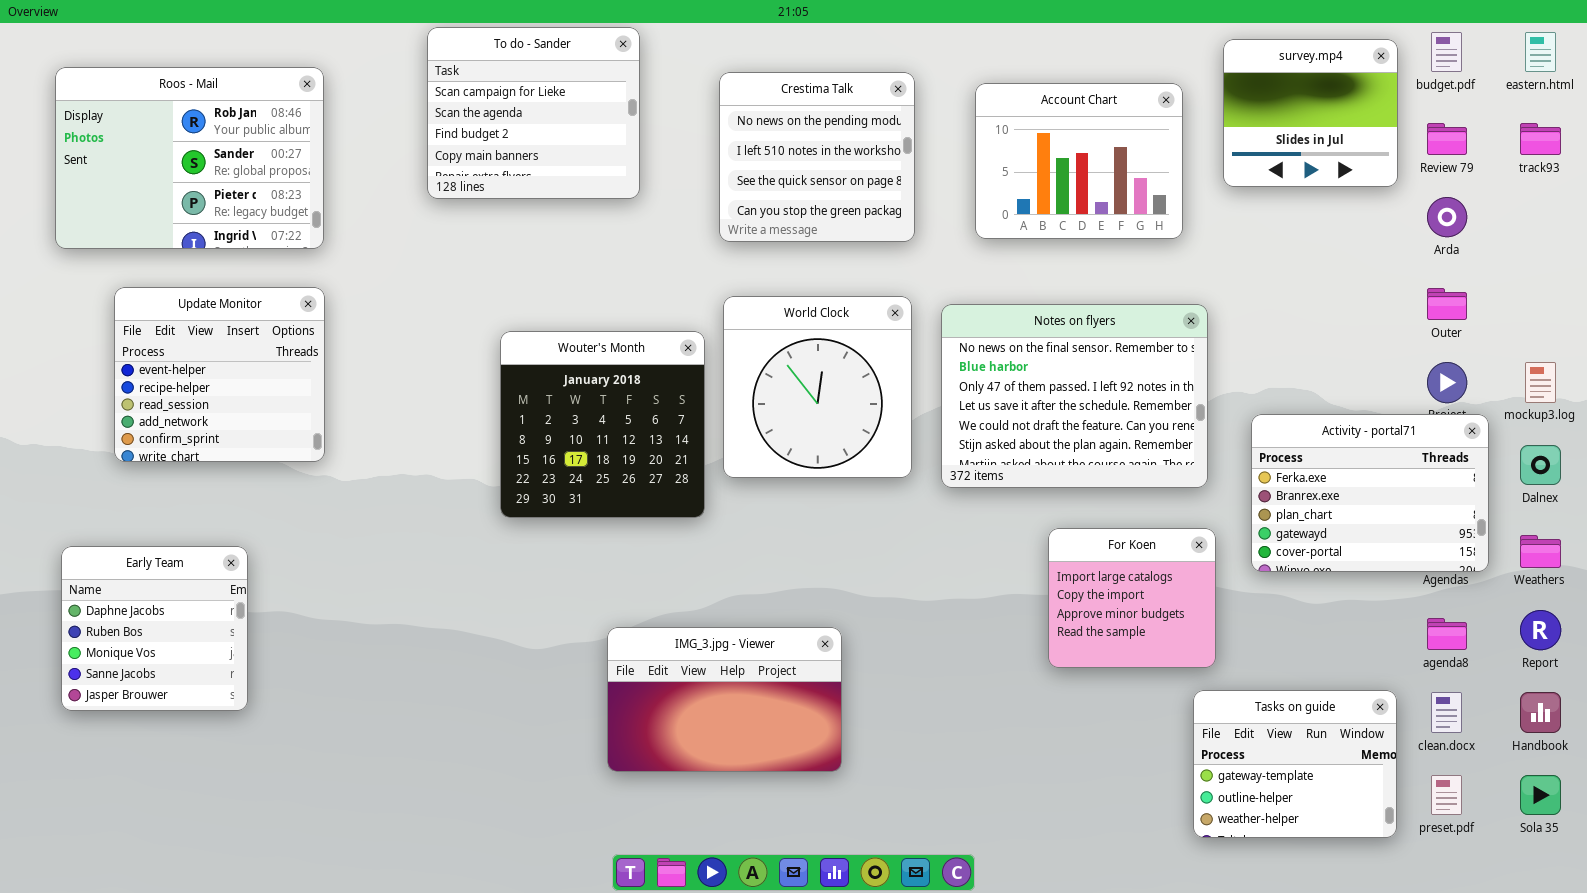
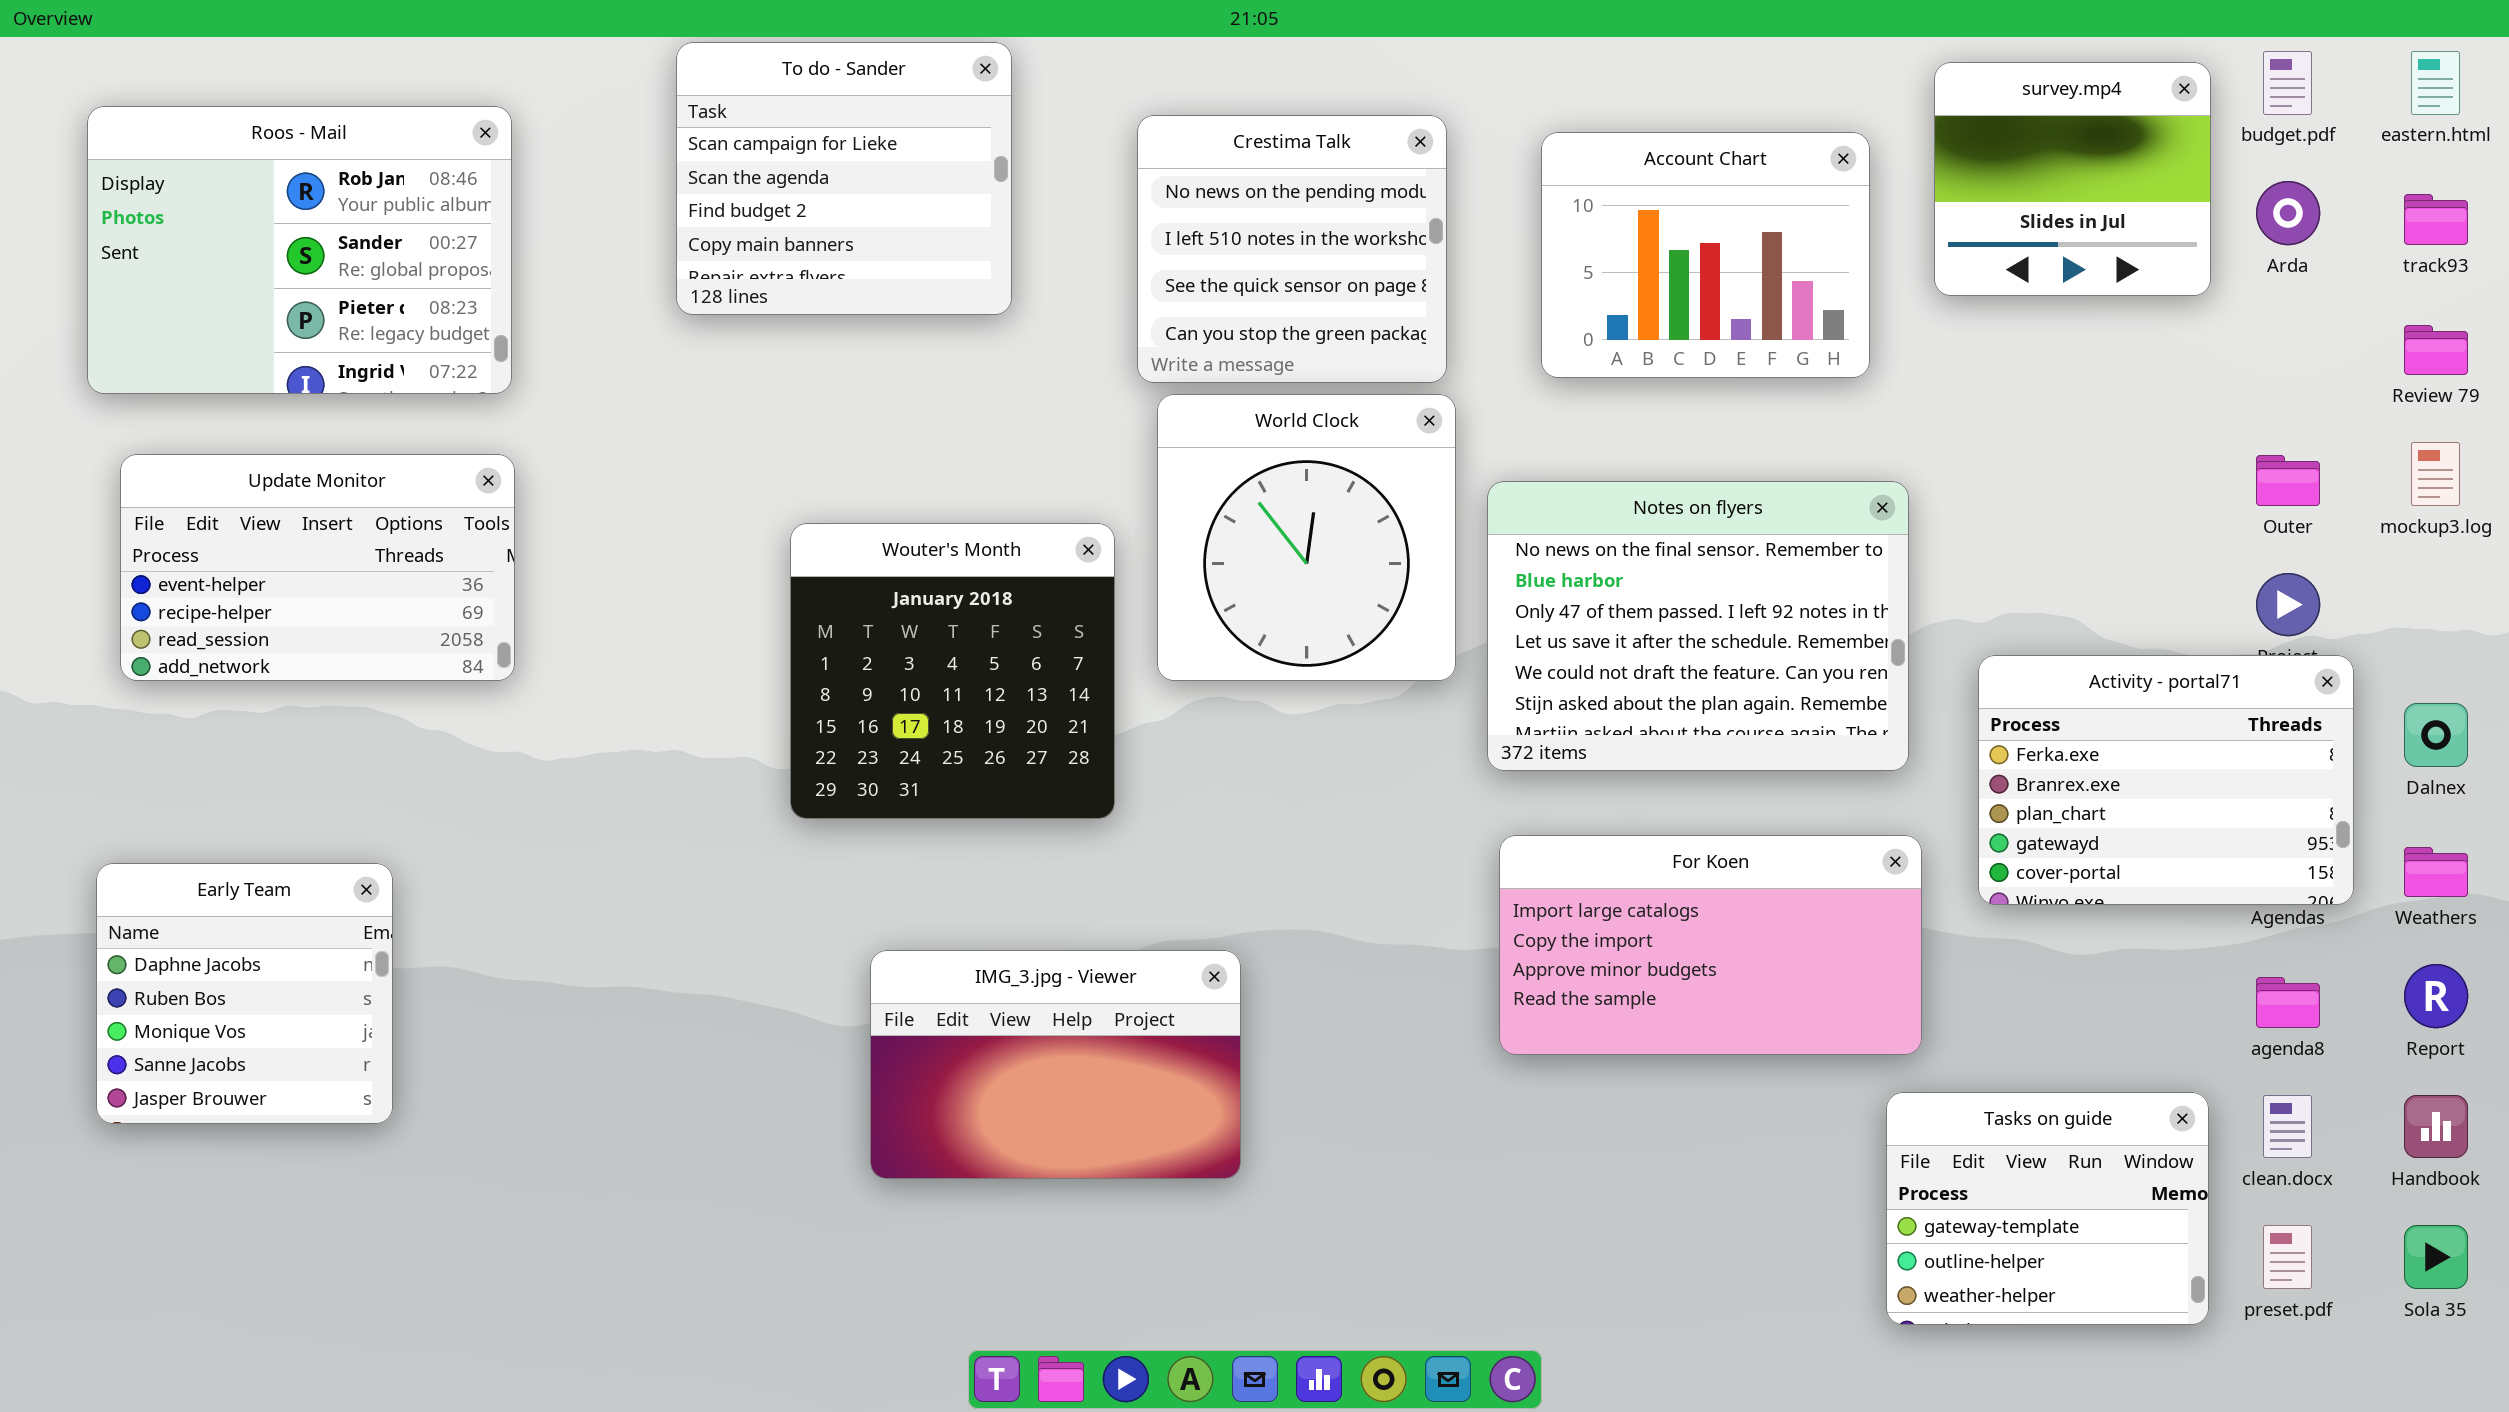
Review 79: [1427,123,1467,155] -> [2404,325,2468,375], moved
Arda: [1427,197,1467,237] -> [2256,181,2320,245], moved
Update Monitor: [114,287,325,462] -> [120,454,515,681], resized
World Clock: [723,296,912,478] -> [1157,394,1456,681], moved
mockup3.log: [1525,362,1556,403] -> [2411,442,2460,506], moved
For Koen: [1048,528,1216,668] -> [1499,835,1922,1055], resized
IMG_3.jpg - Viewer: [607,627,842,772] -> [870,950,1241,1179], moved

